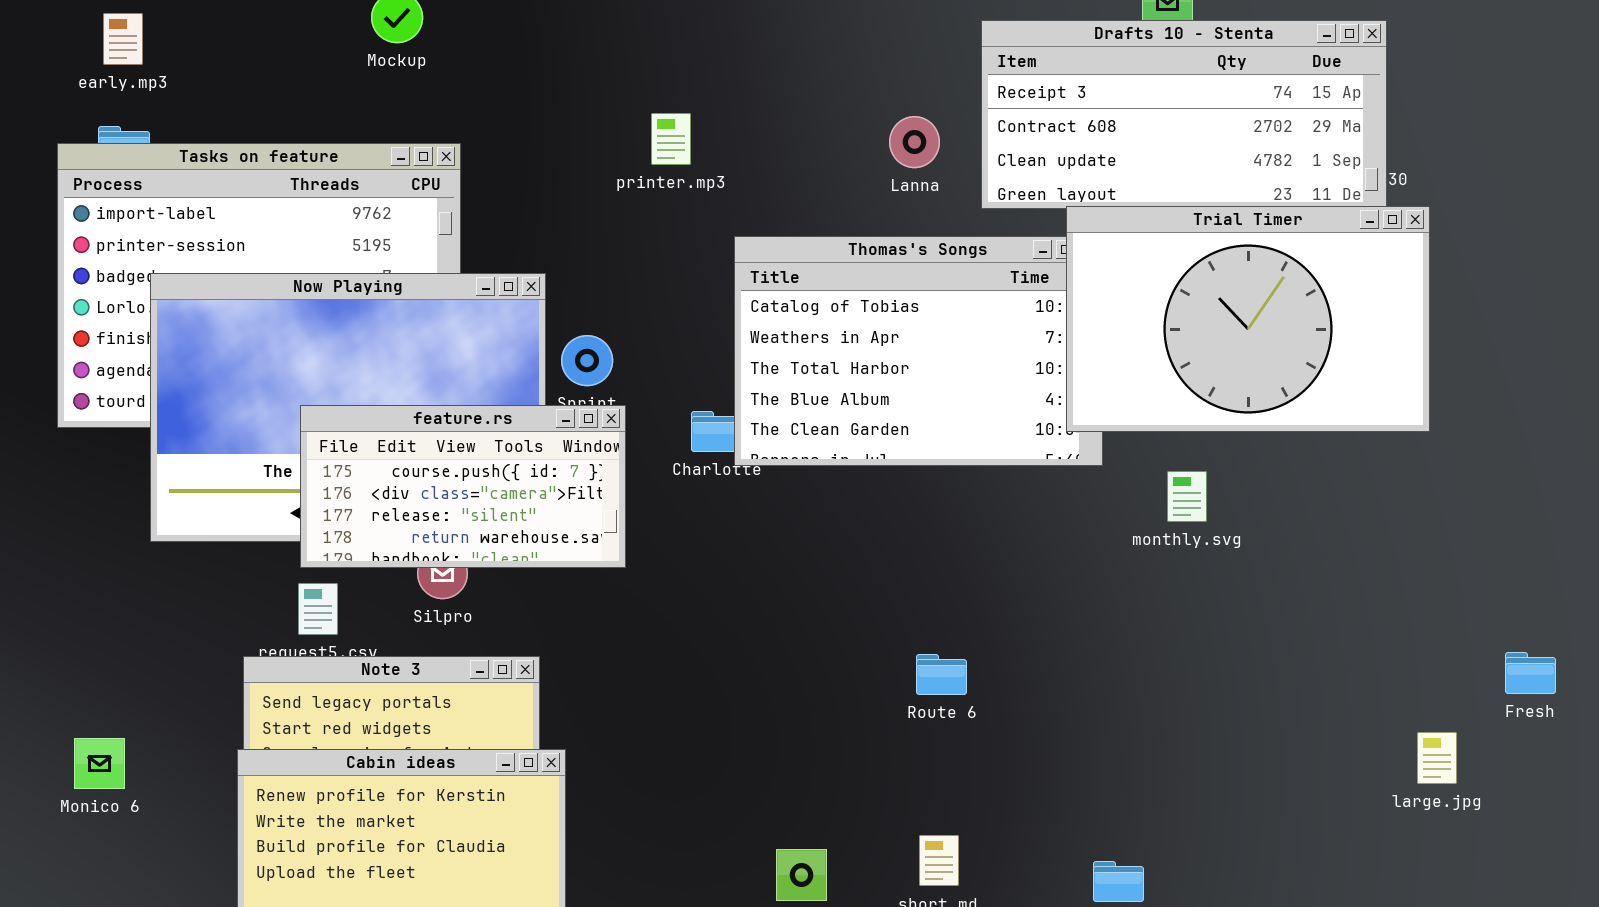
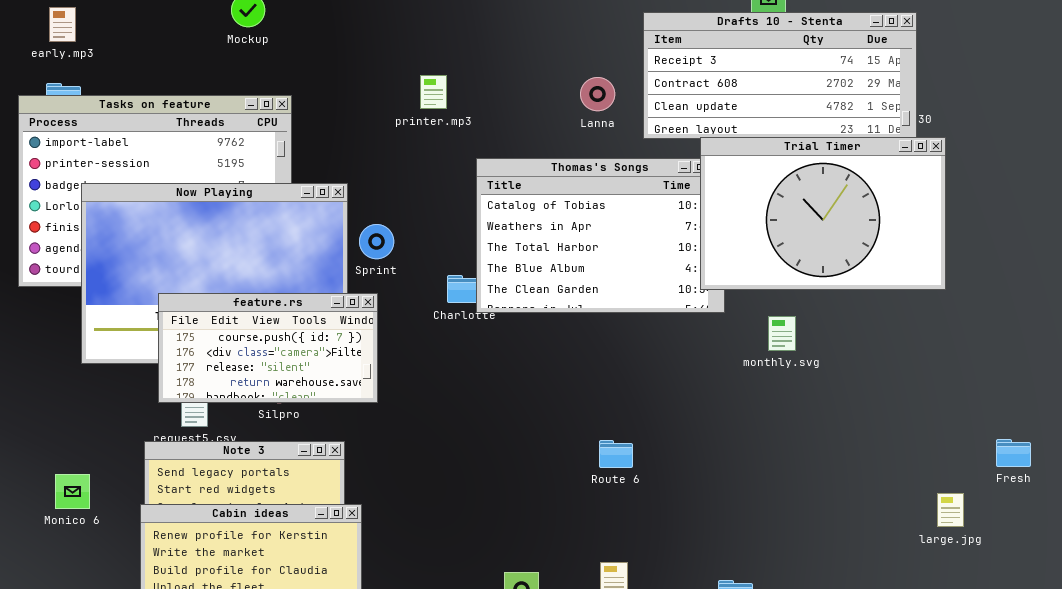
feature.rs: [300,405,626,568] -> [158,293,378,403], moved
Monico 6: [74,738,125,789] -> [55,474,90,509], moved

